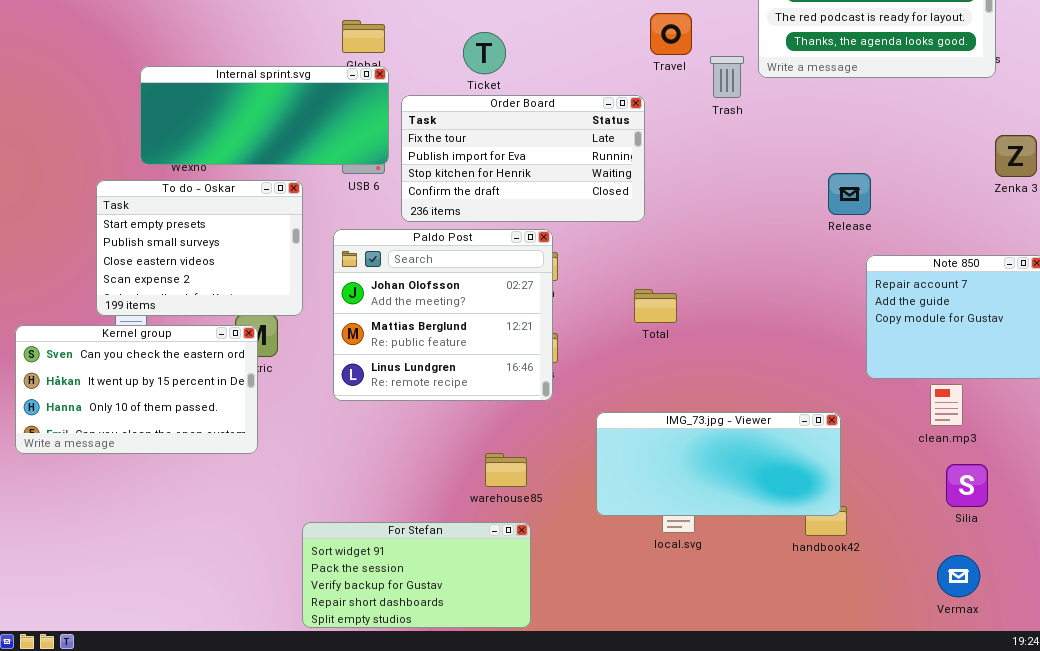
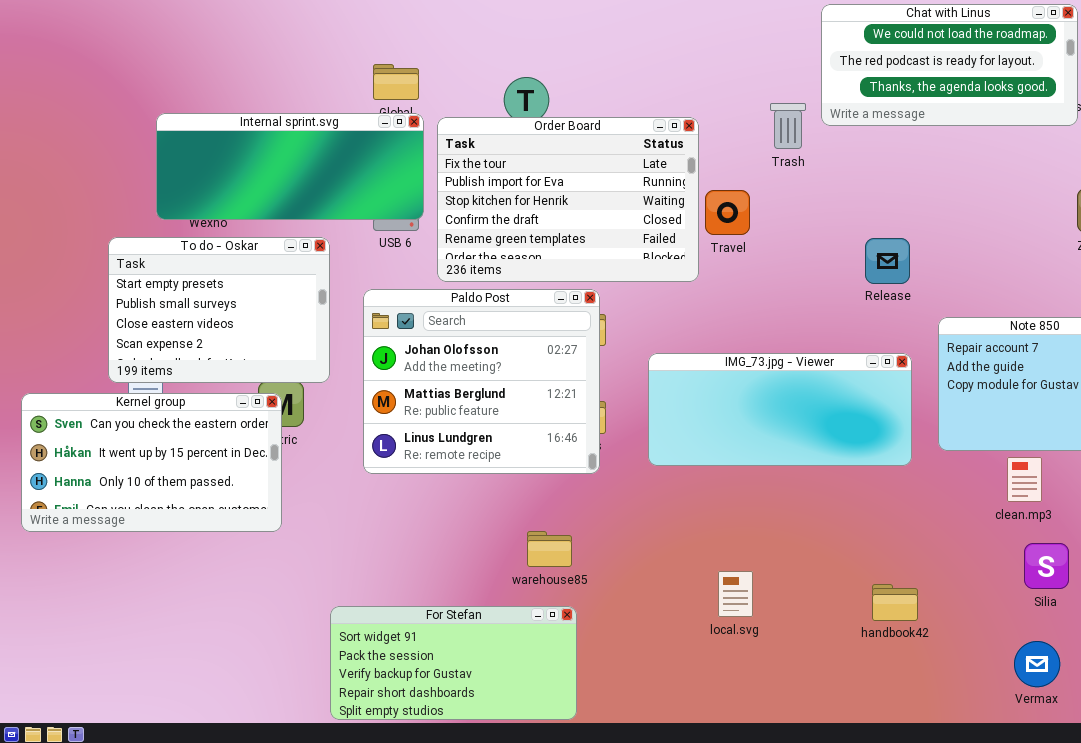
Travel: [650,13,692,55] -> [705,190,750,235], moved
Order Board: [401,95,645,222] -> [437,117,699,282], resized
Release: [828,173,871,215] -> [865,238,910,284], moved
IMG_73.jpg - Viewer: [596,412,841,516] -> [648,353,912,466], moved

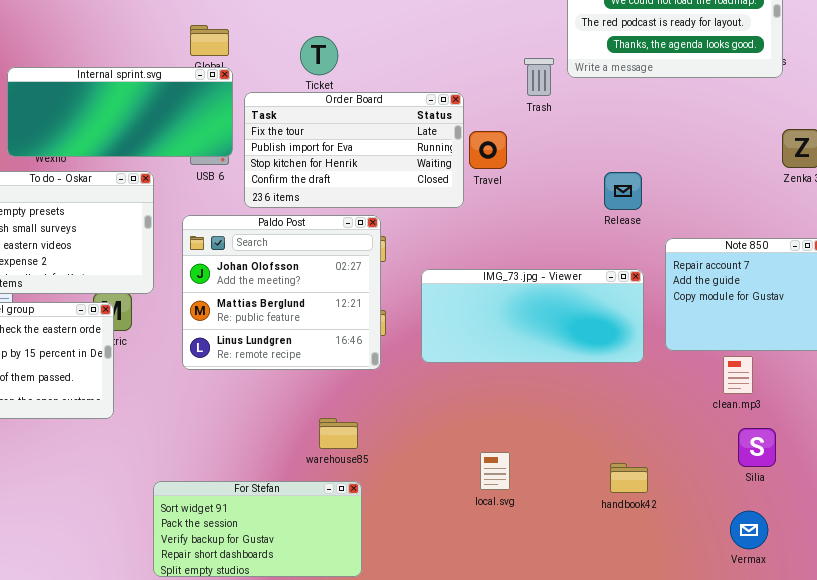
Order Board: [437,117,699,282] -> [244,92,464,208], resized

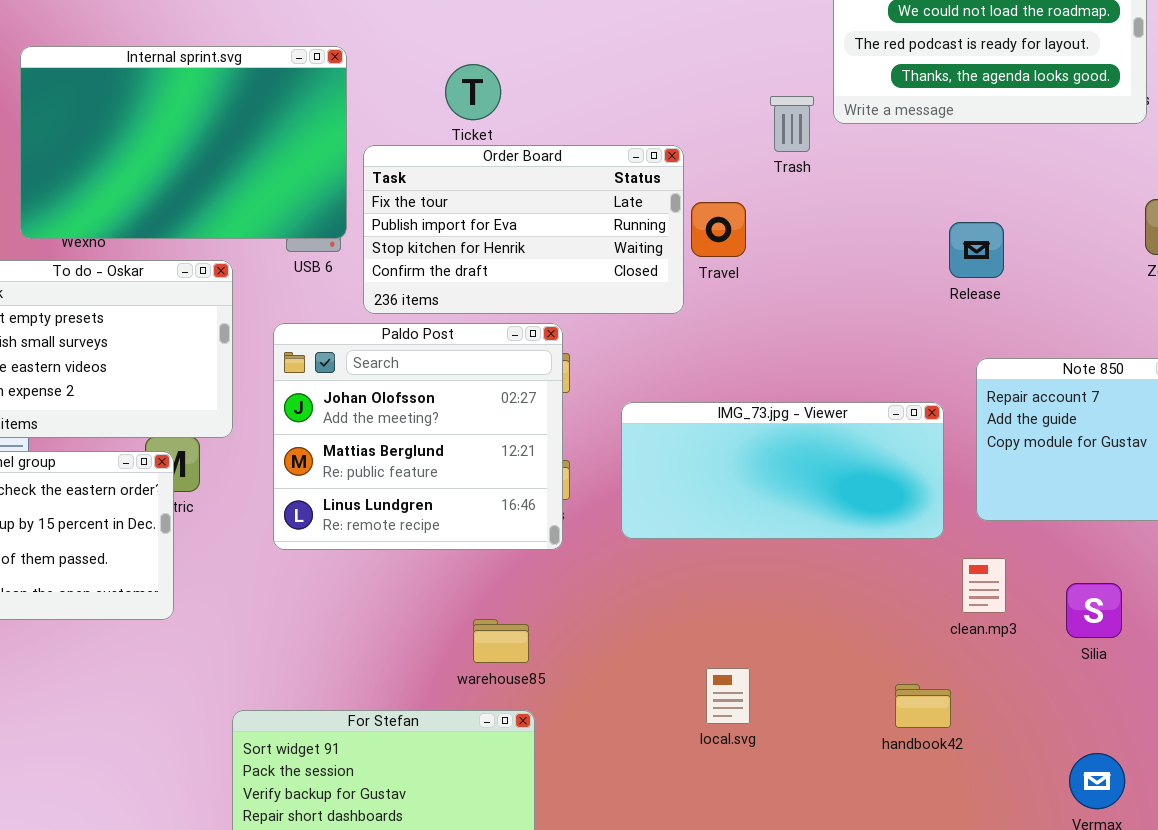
Internal sprint.svg: [7,67,233,157] -> [20,46,347,239], resized
Release: [604,172,642,210] -> [949,222,1004,278], moved
clean.mp3: [723,356,753,394] -> [962,558,1006,613], moved
Silia: [738,428,776,467] -> [1066,583,1122,638], moved

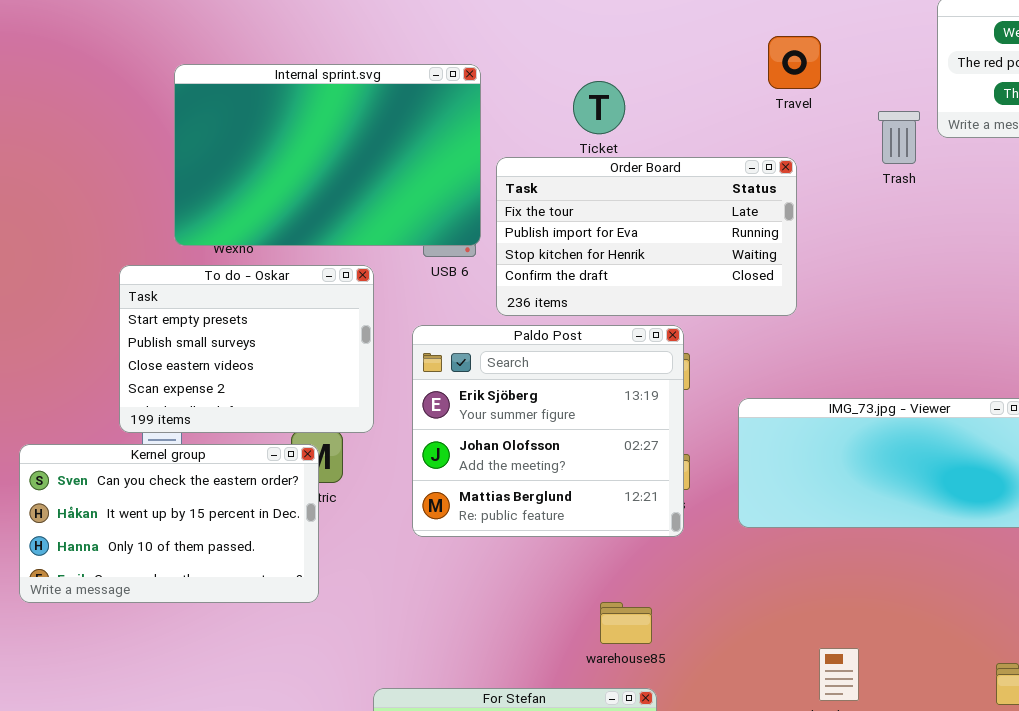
Travel: [691,202,746,257] -> [768,36,821,89], moved
Paldo Post: [273,323,563,550] -> [412,325,684,537], scrolled up 1 row

